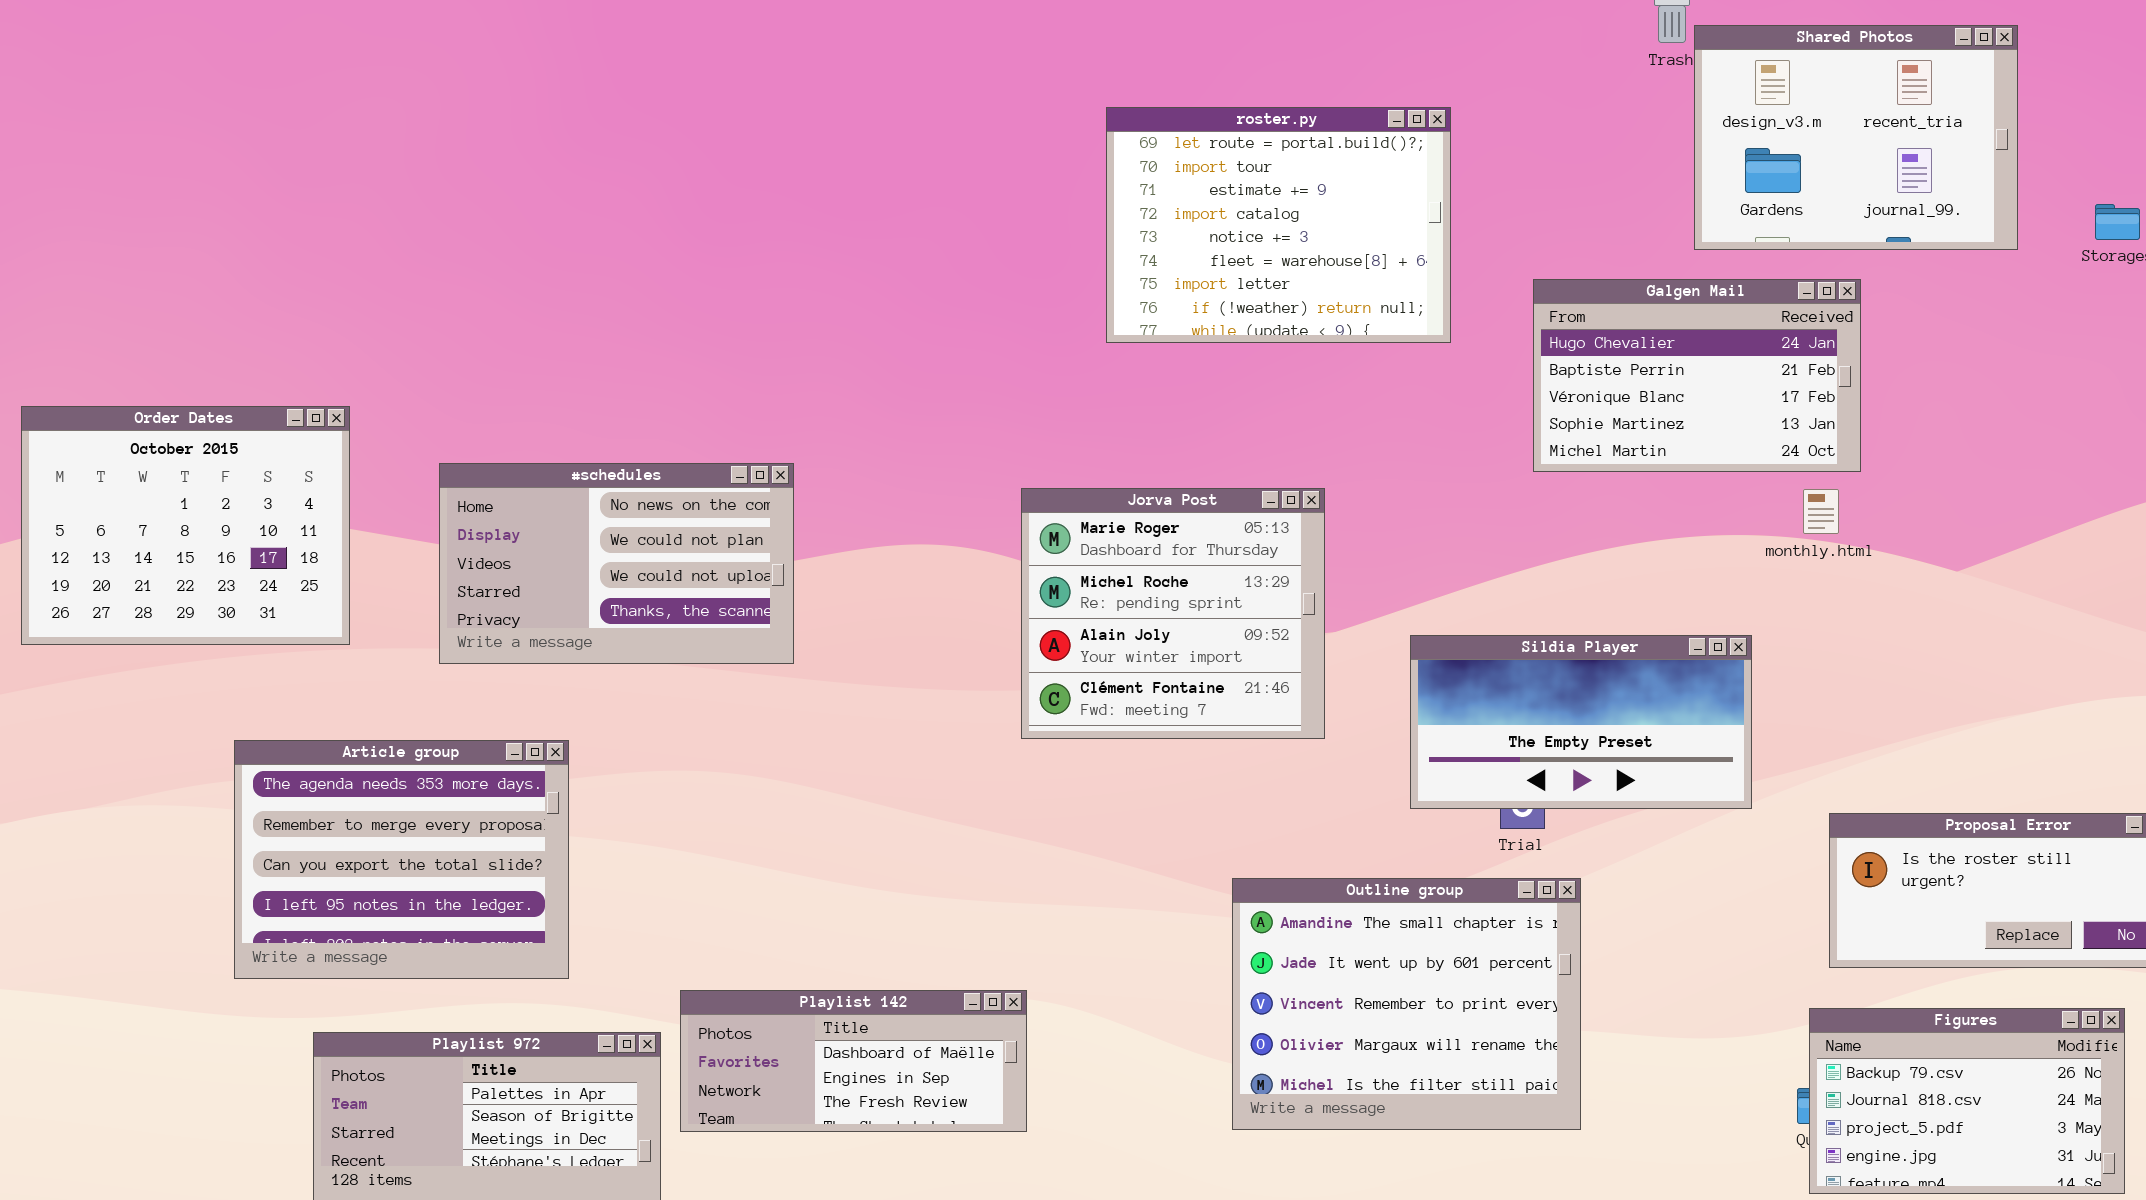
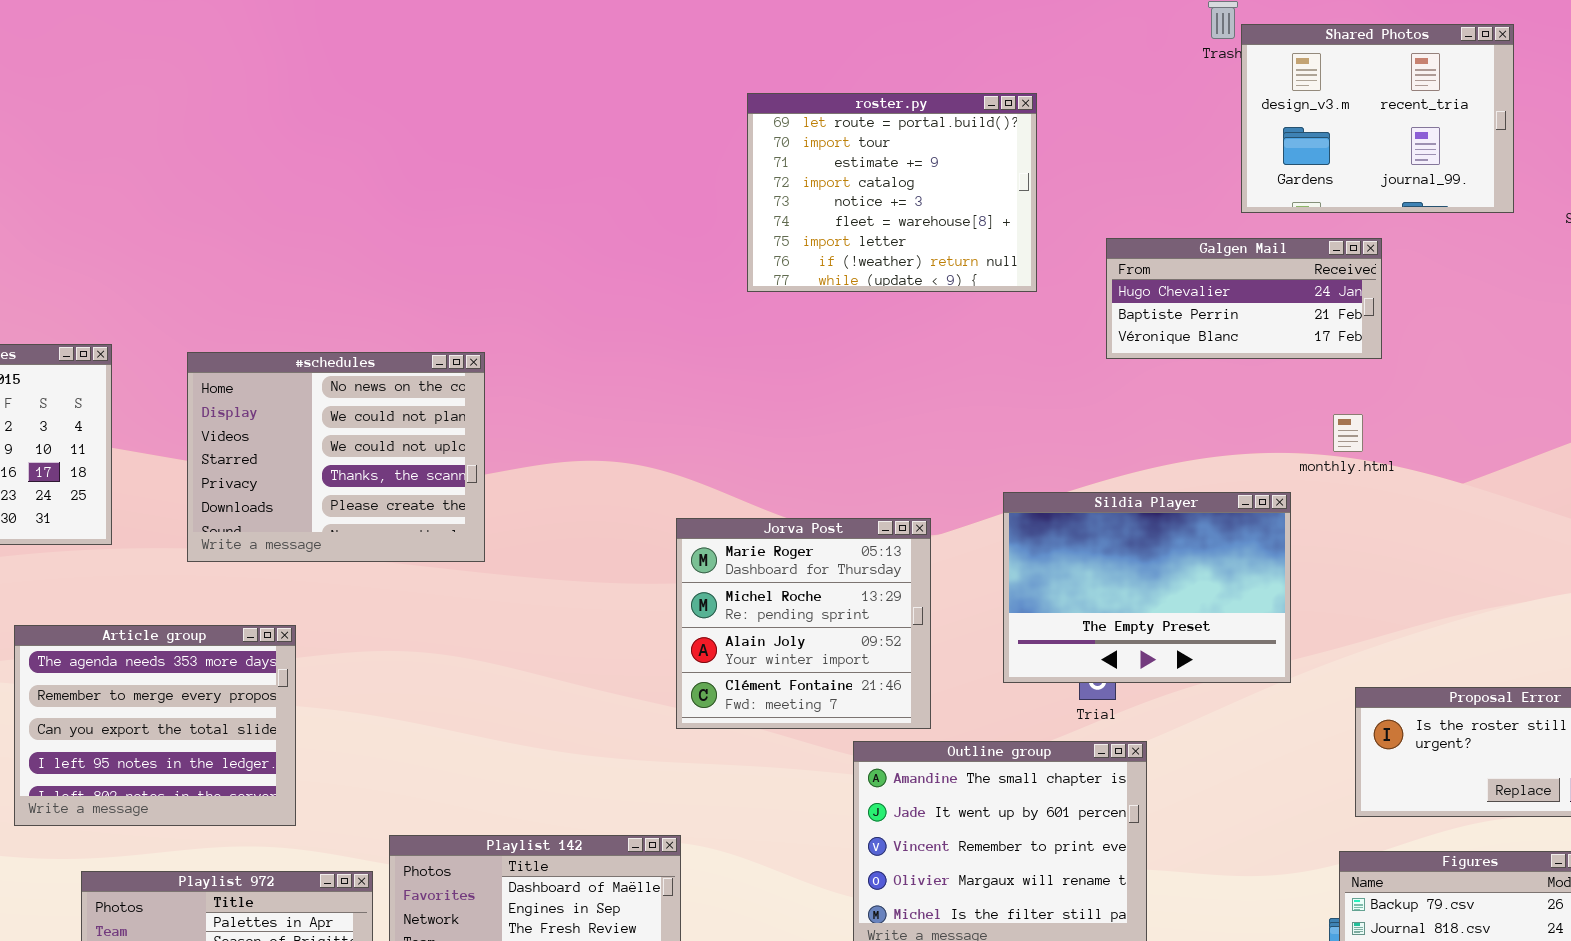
Galgen Mail: [1533,279,1861,472] -> [1106,238,1382,359], resized
#schedules: [439,463,794,664] -> [187,352,485,562], resized
Jorva Post: [1021,488,1325,739] -> [676,518,931,729], moved
Sildia Player: [1410,635,1752,809] -> [1003,492,1291,683], resized

